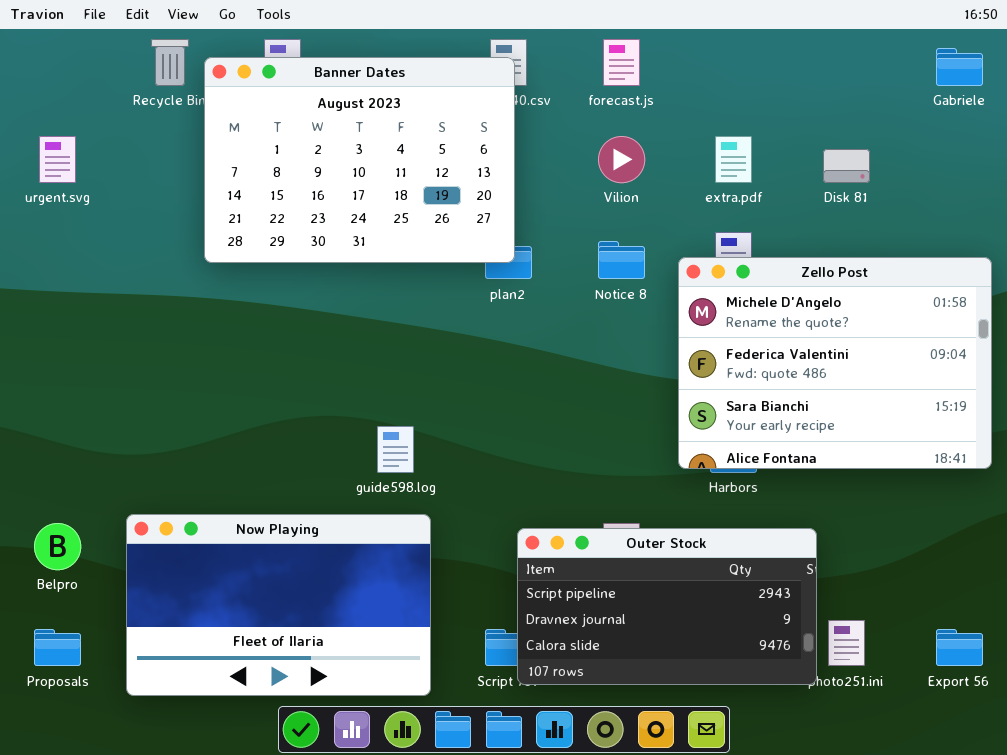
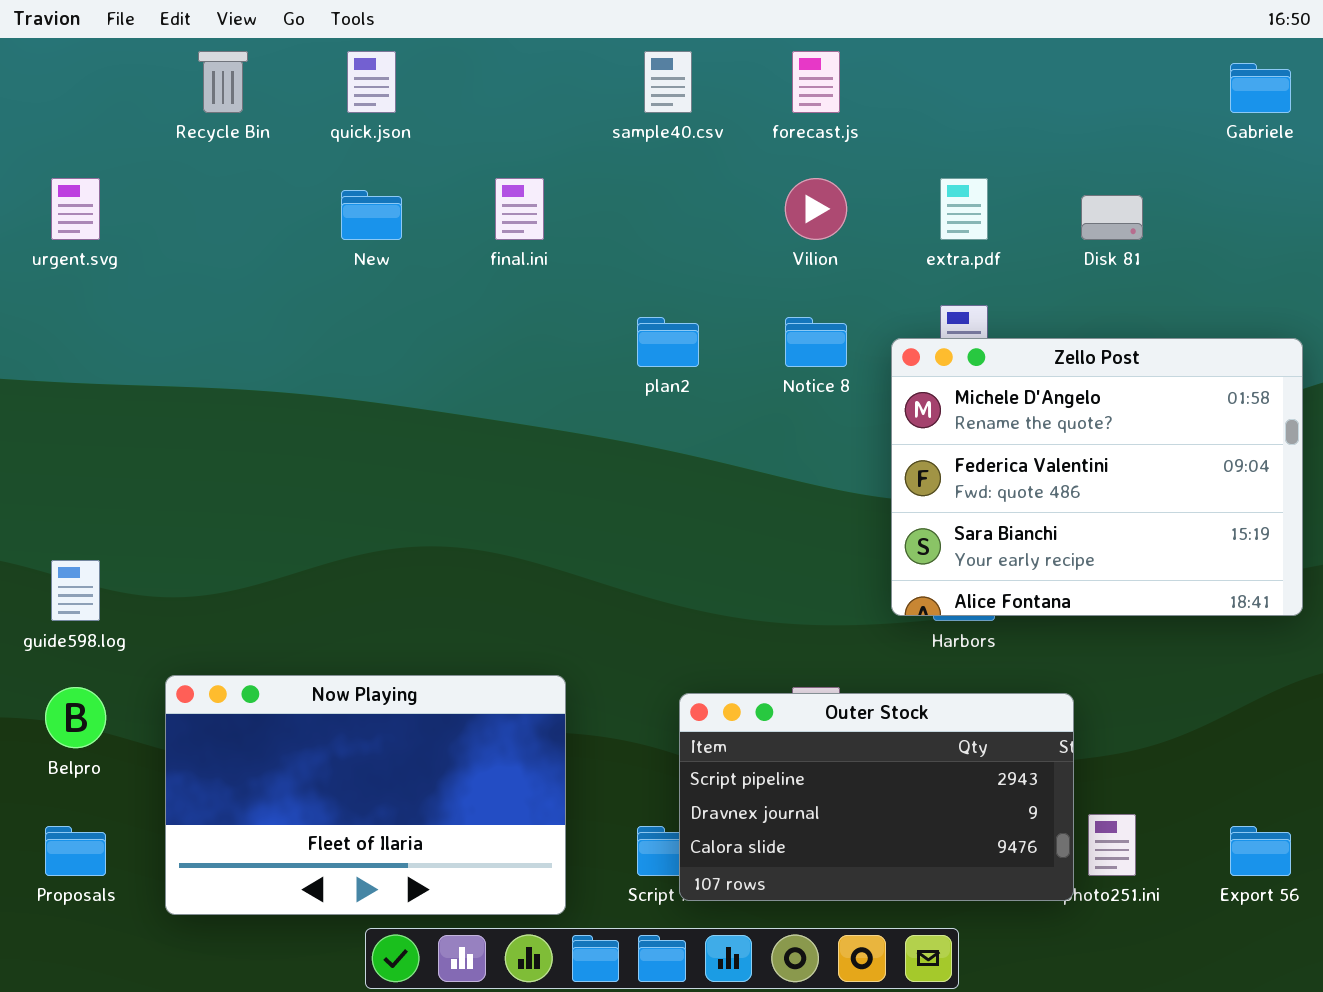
Banner Dates: [204,57,515,263] -> none, closed
guide598.log: [377,426,414,473] -> [51,560,100,621], moved

